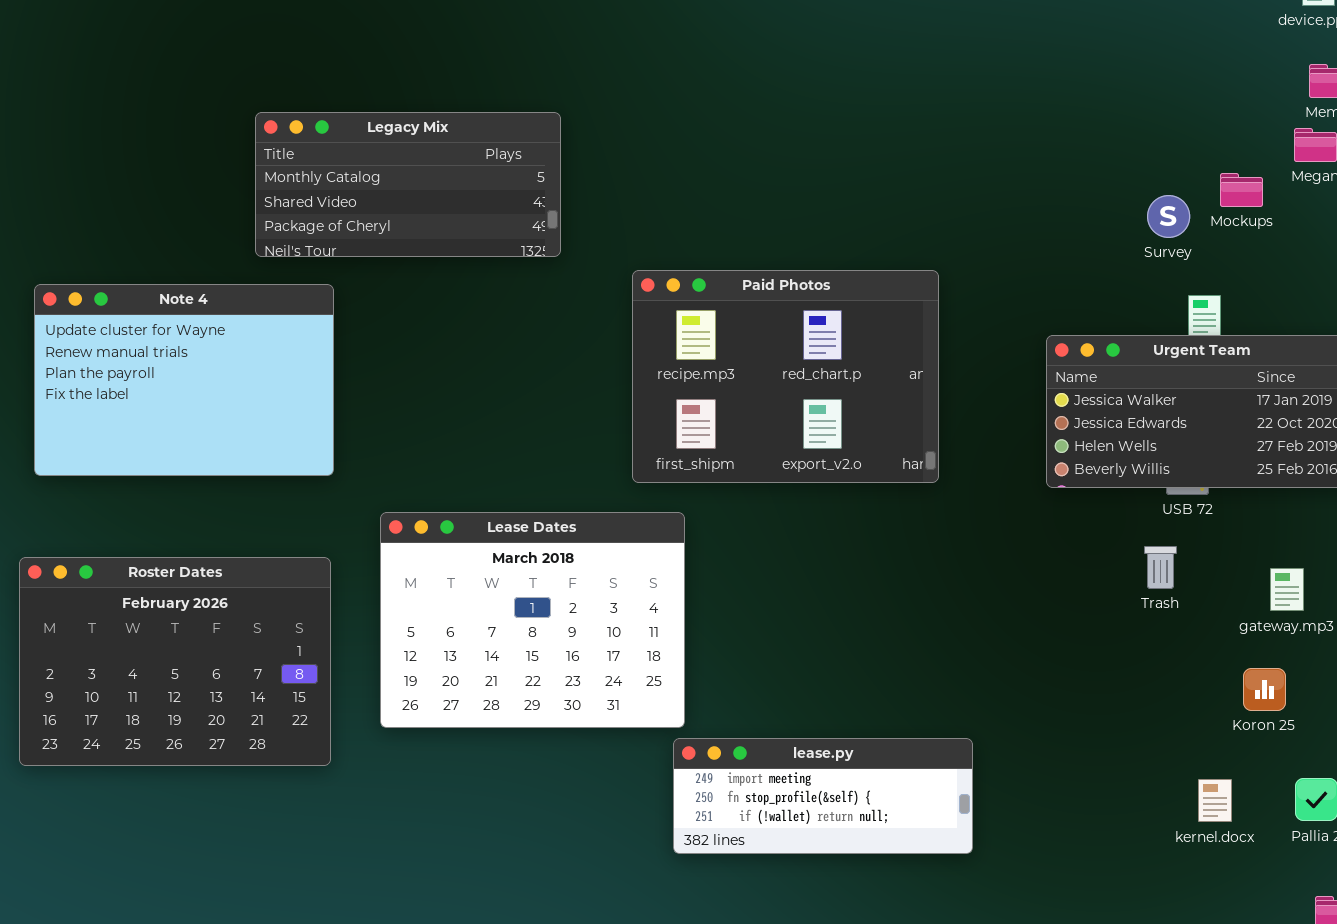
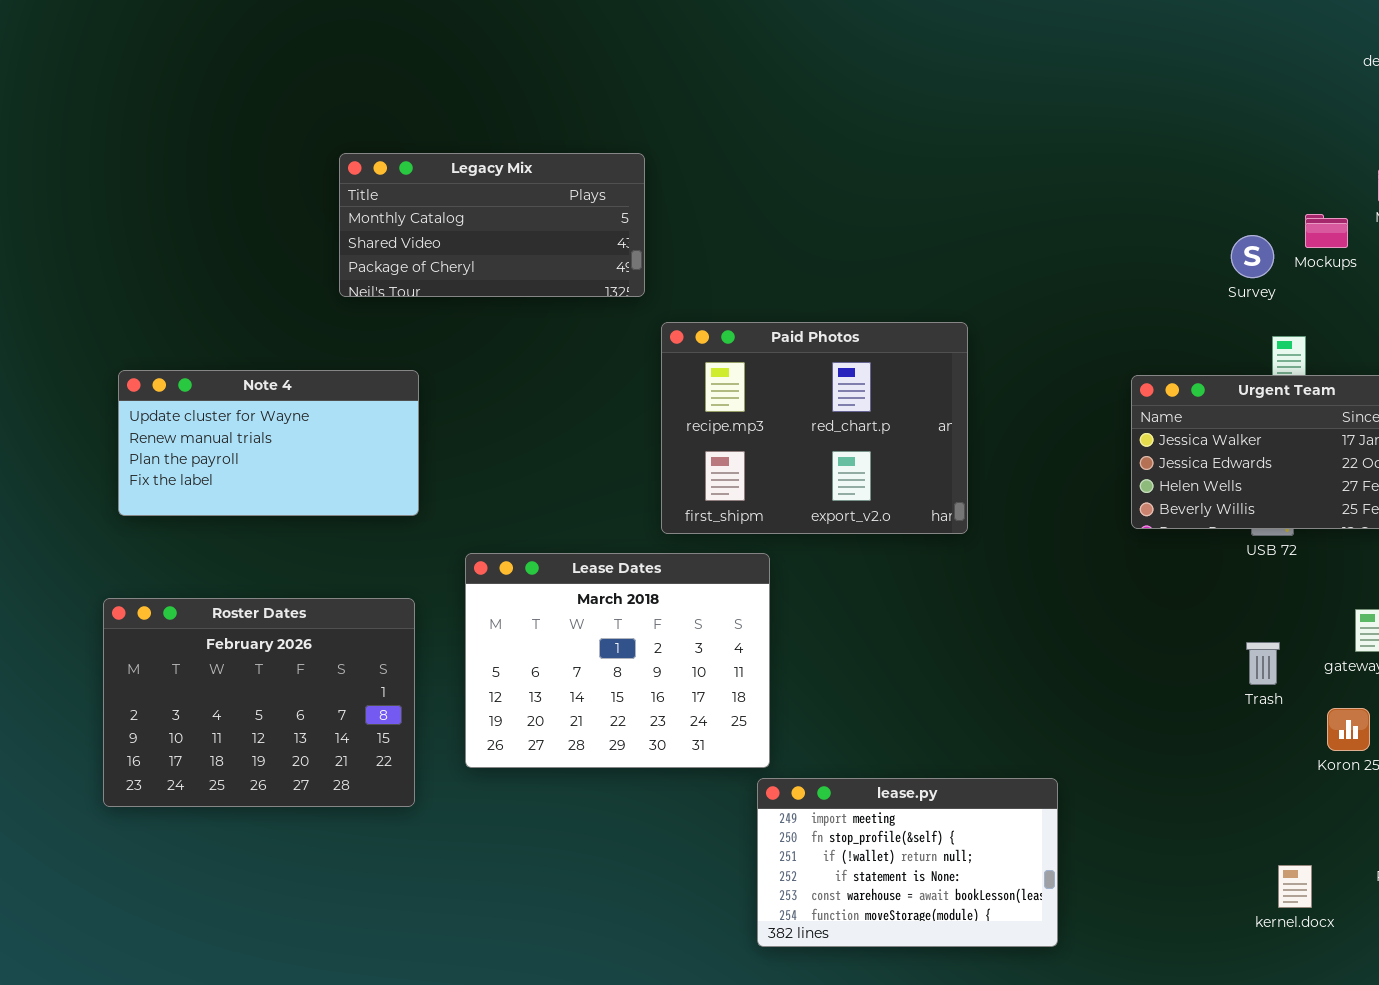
Paid Photos: [632,270,939,483] -> [661,322,968,534], moved
Note 4: [34,284,334,476] -> [118,370,419,516], resized
Trash: [1144,546,1177,589] -> [1246,642,1280,685], moved
lease.py: [673,738,973,854] -> [757,778,1058,947], resized
kernel.docx: [1198,779,1232,822] -> [1278,865,1312,908], moved

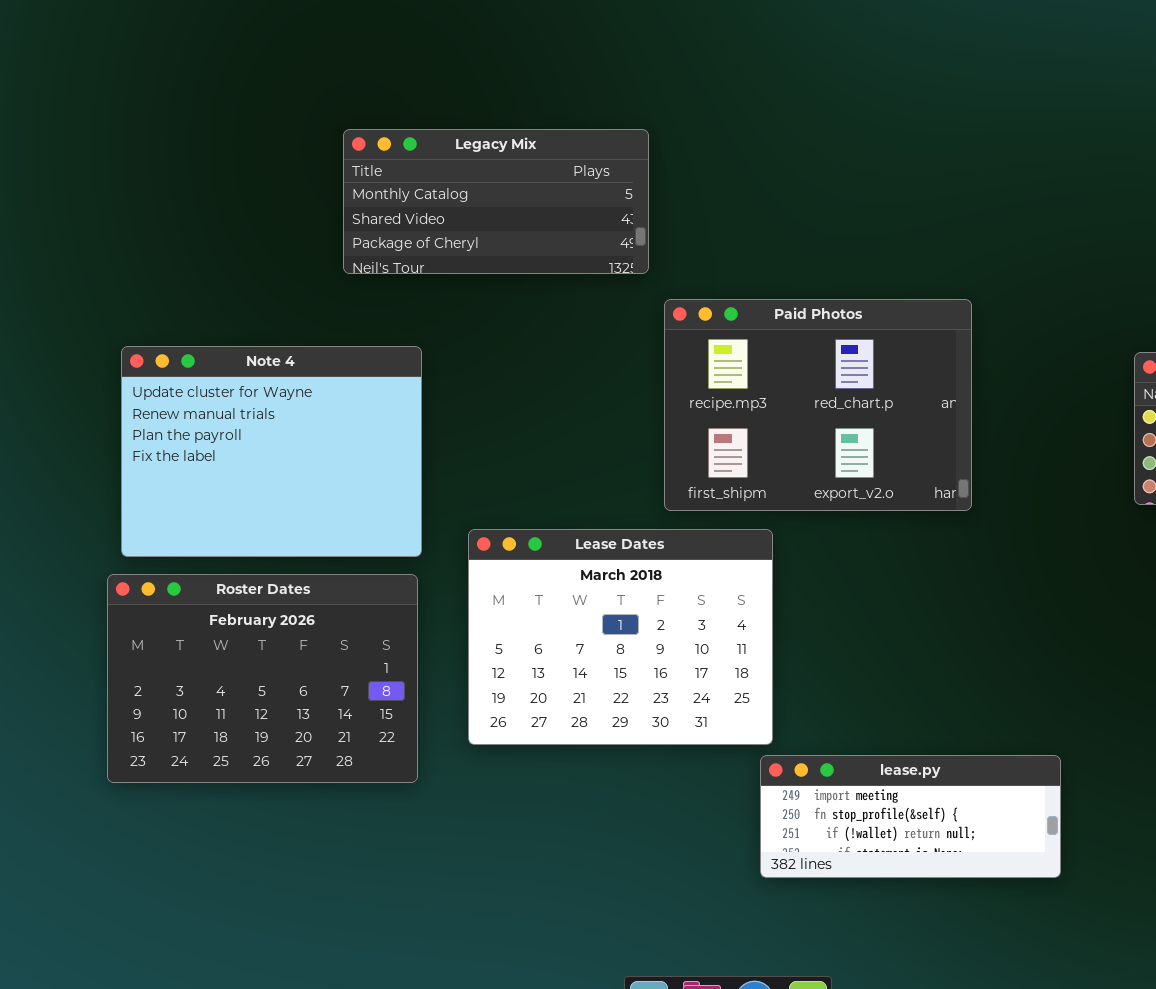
Note 4: [118,370,419,516] -> [121,346,422,557], resized
lease.py: [757,778,1058,947] -> [760,755,1061,878], resized

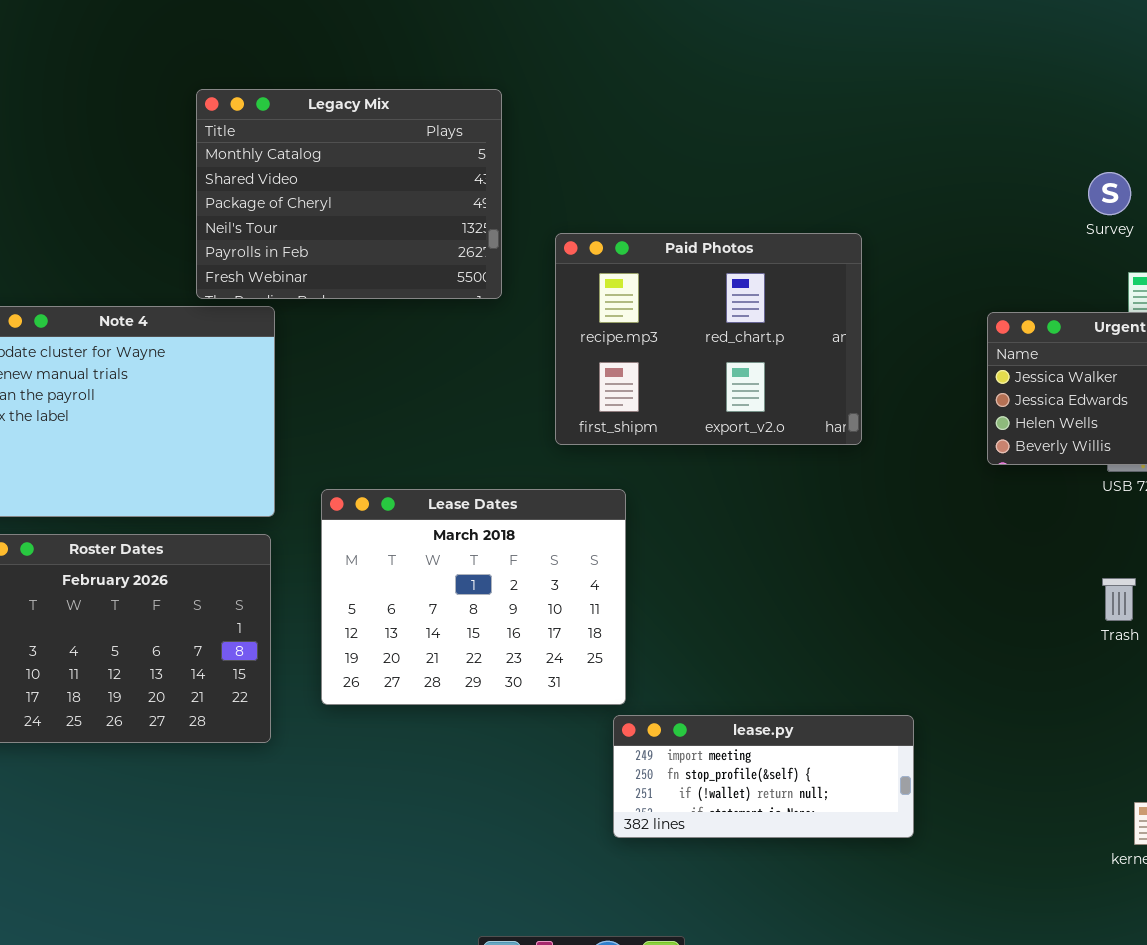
Legacy Mix: [343,129,649,274] -> [196,89,502,299], resized
Paid Photos: [664,299,972,511] -> [555,233,862,445], moved

